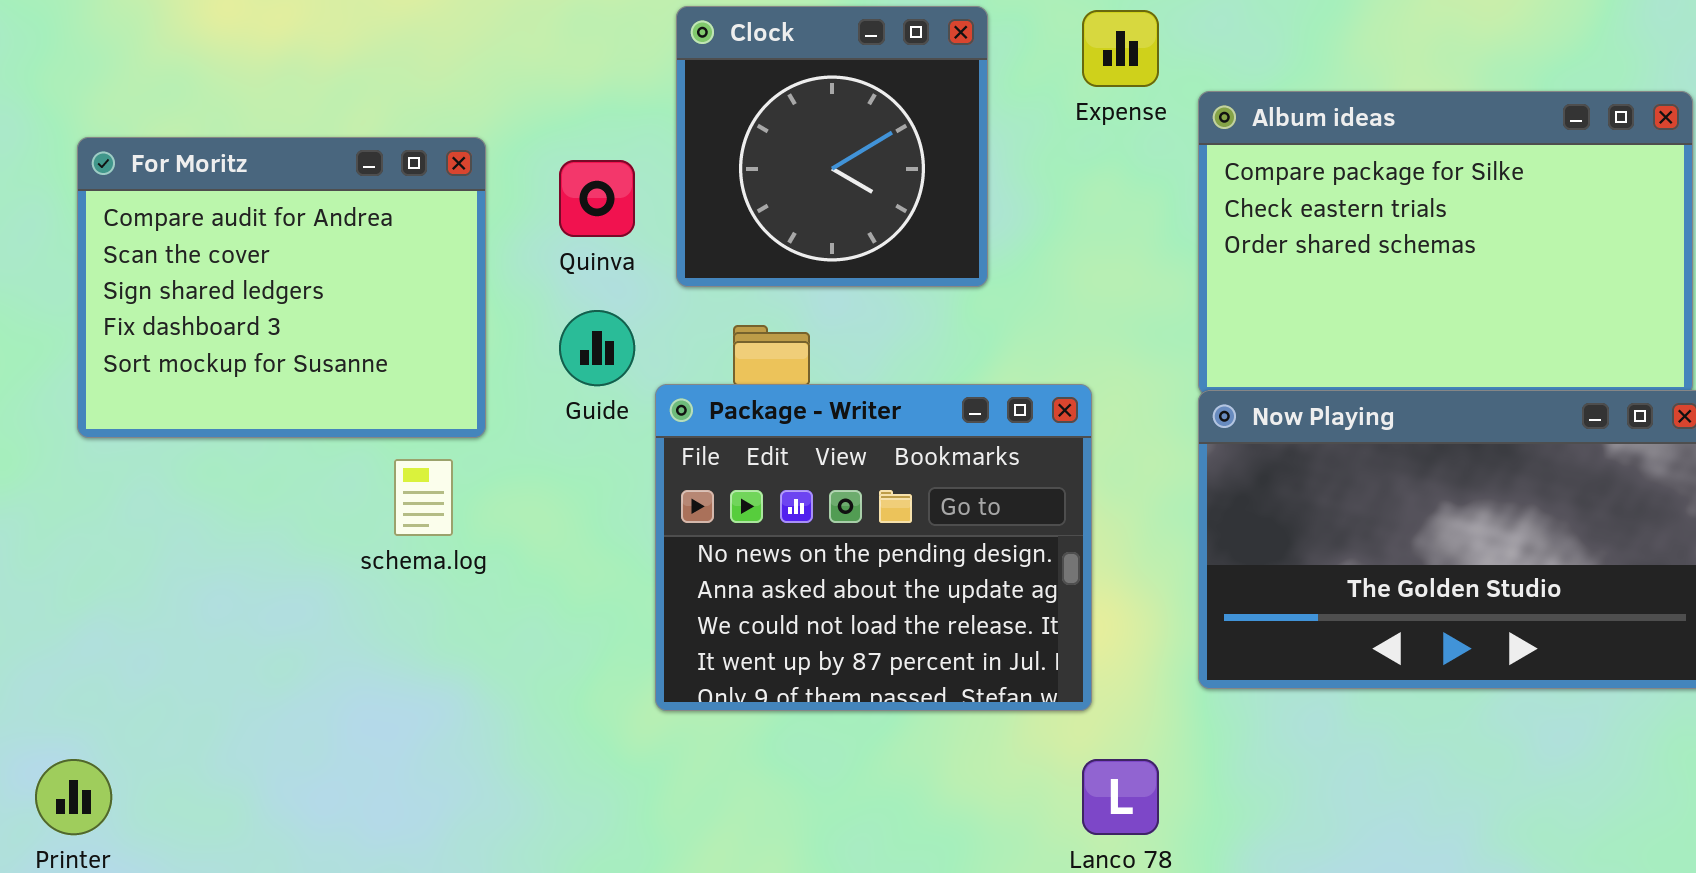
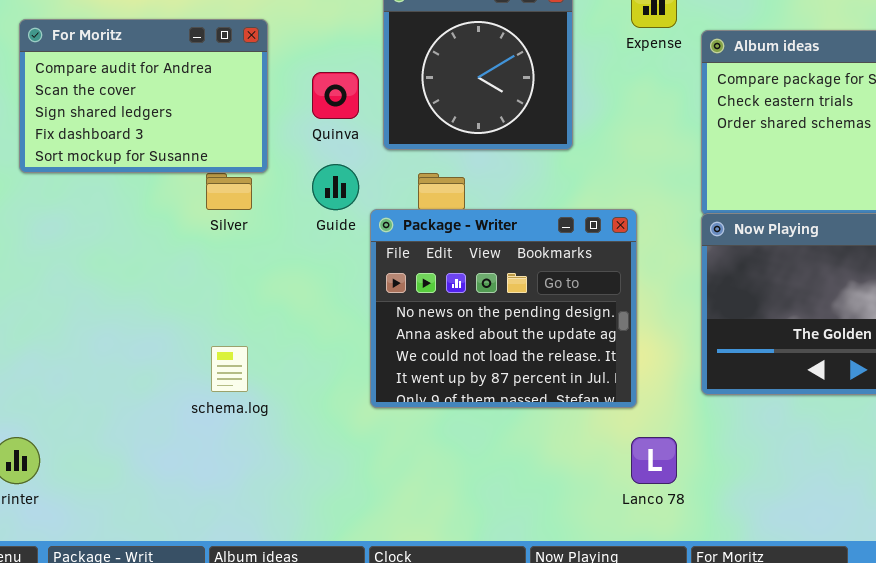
For Moritz: [77,137,486,438] -> [19,19,268,173], moved, resized
schema.log: [394,459,453,536] -> [211,346,248,392], moved

